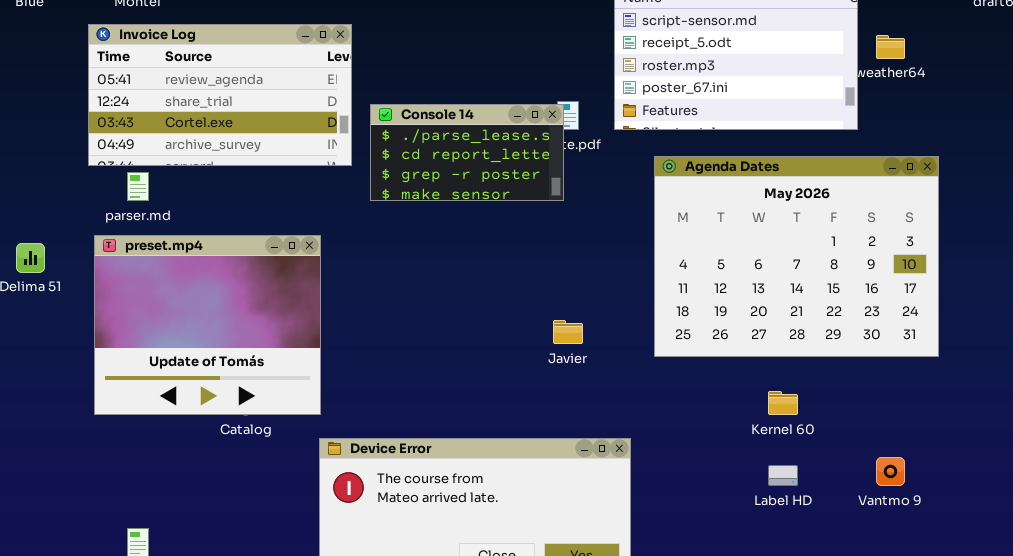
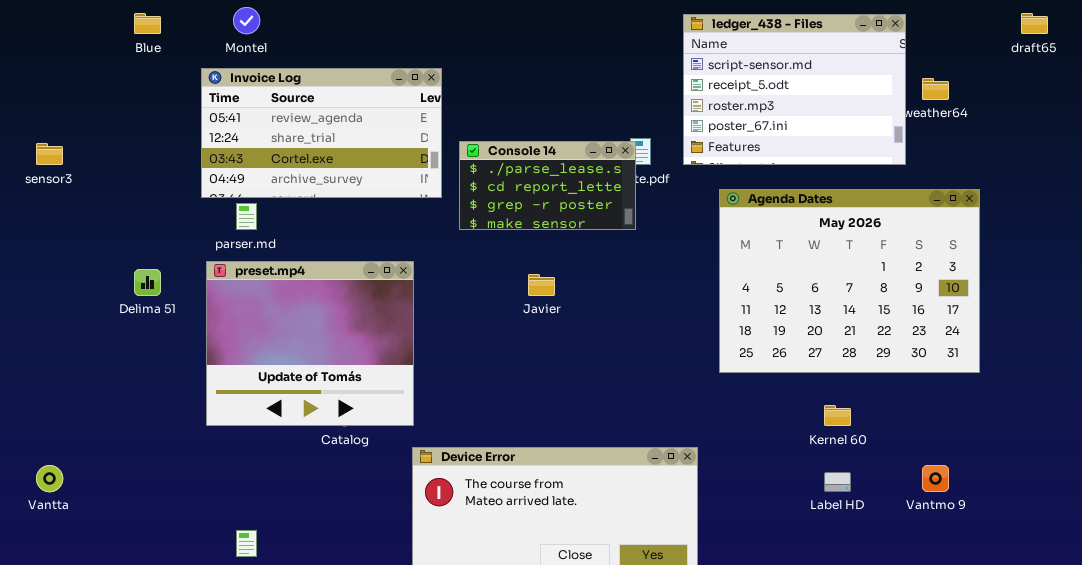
Javier: [553,320,583,344] -> [528,274,555,296], moved

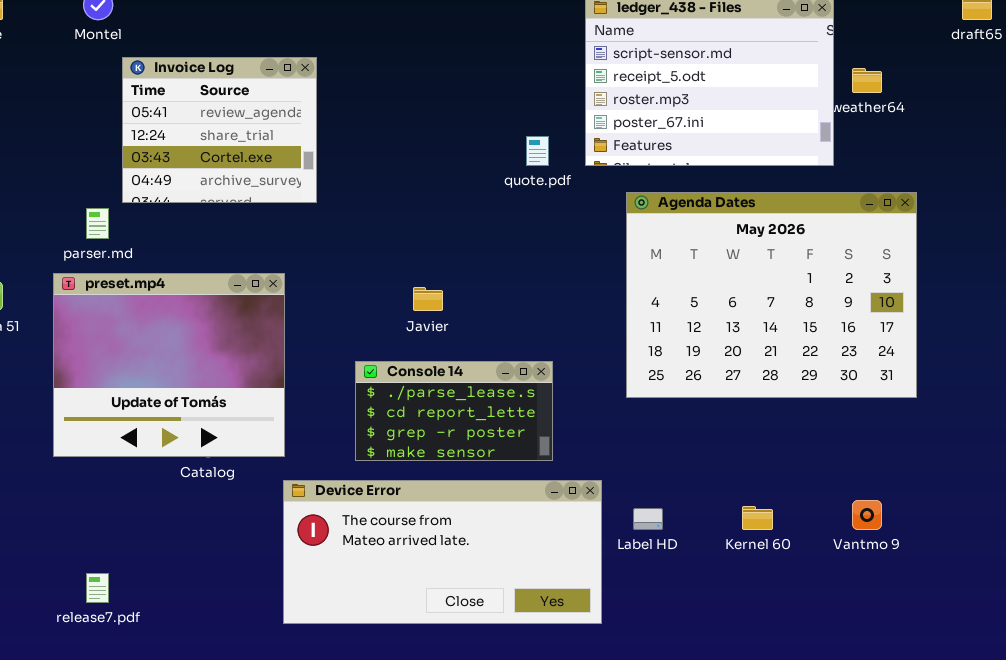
Invoice Log: [201,68,442,198] -> [122,57,317,203], resized
Console 14: [459,141,636,230] -> [355,361,553,461], moved
Kernel 60: [824,405,851,426] -> [742,506,773,530], moved
Label HD: [824,472,851,492] -> [633,508,663,530], moved

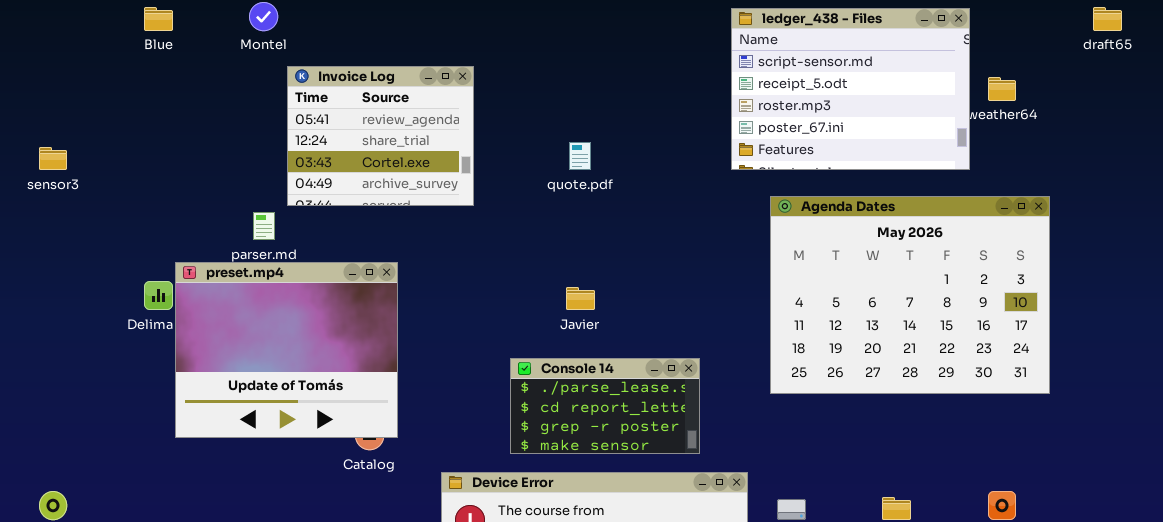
quote.pdf: [526,136,549,166] -> [569,142,591,170], moved
preset.mp4: [53,273,285,457] -> [175,262,398,438], moved

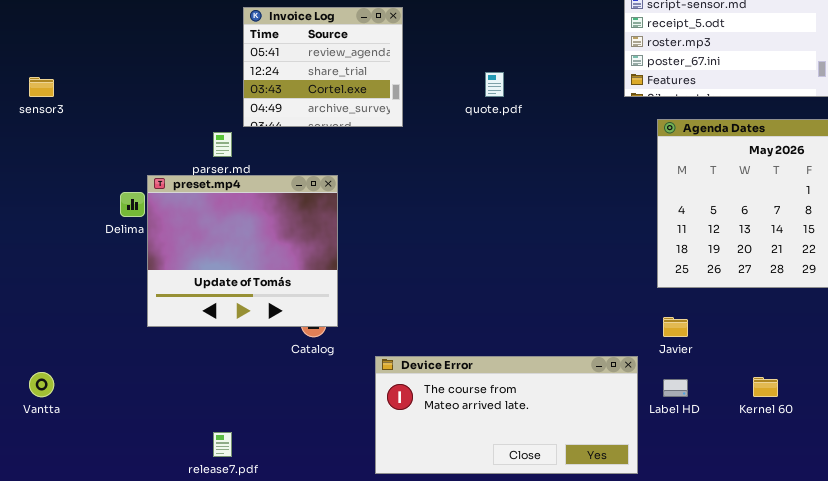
Javier: [566,287,595,310] -> [663,317,688,337], moved
Console 14: [510,358,700,454] -> none, closed

